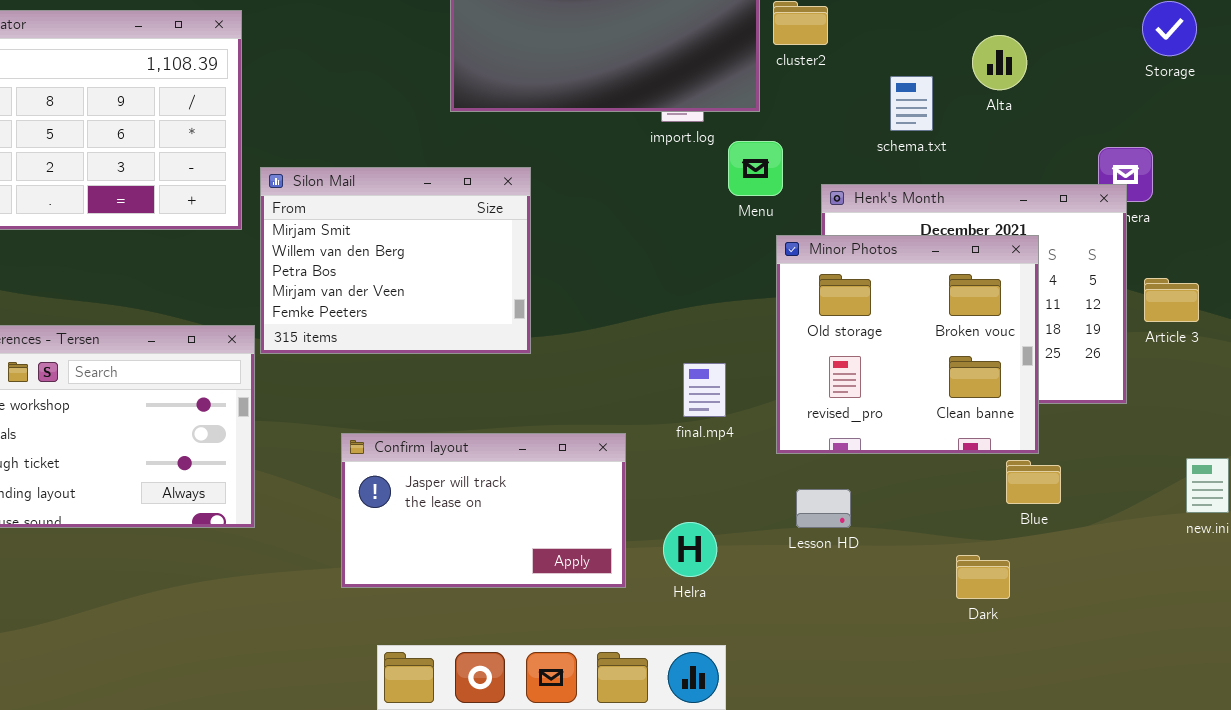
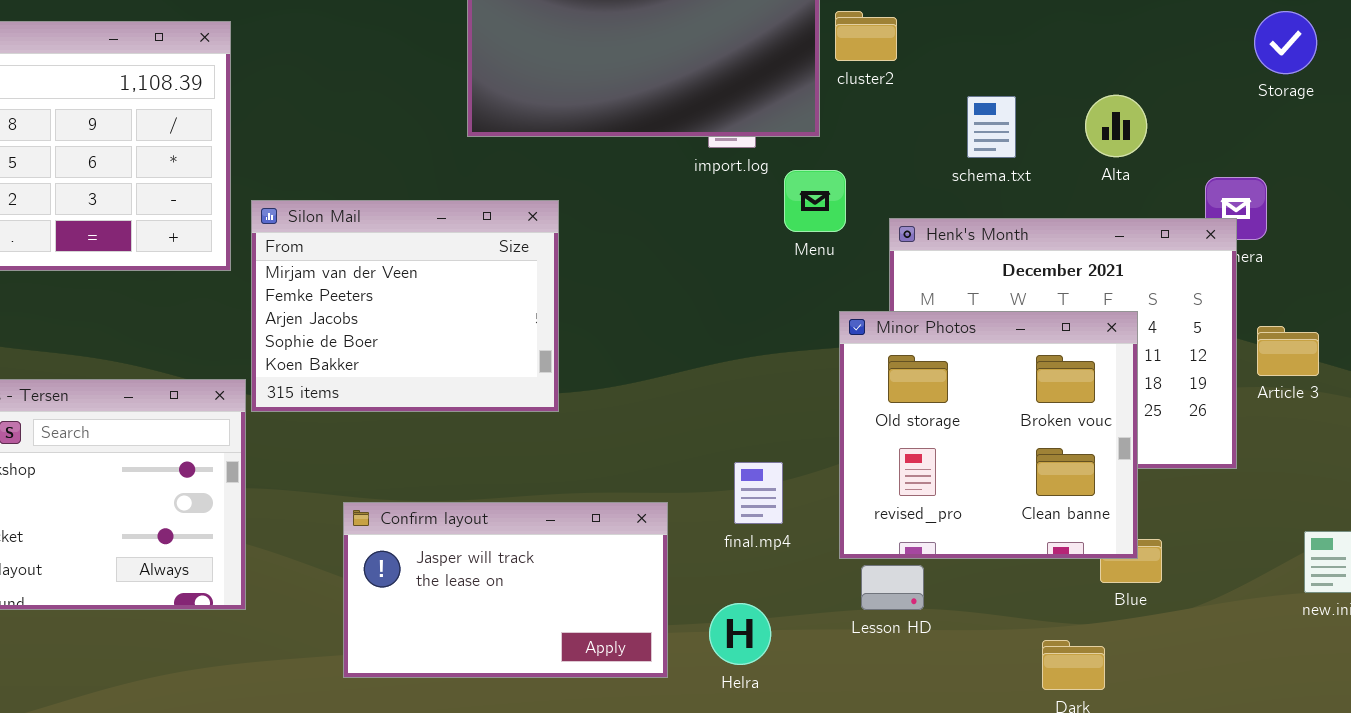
Alta: [972,35,1027,90] -> [1085,95,1147,157], moved
Silon Mail: [260,167,531,354] -> [251,200,559,412], scrolled down 3 rows
Minor Photos: [776,235,1039,454] -> [839,311,1138,559], moved
final.mp4: [683,363,726,417] -> [734,462,783,524], moved

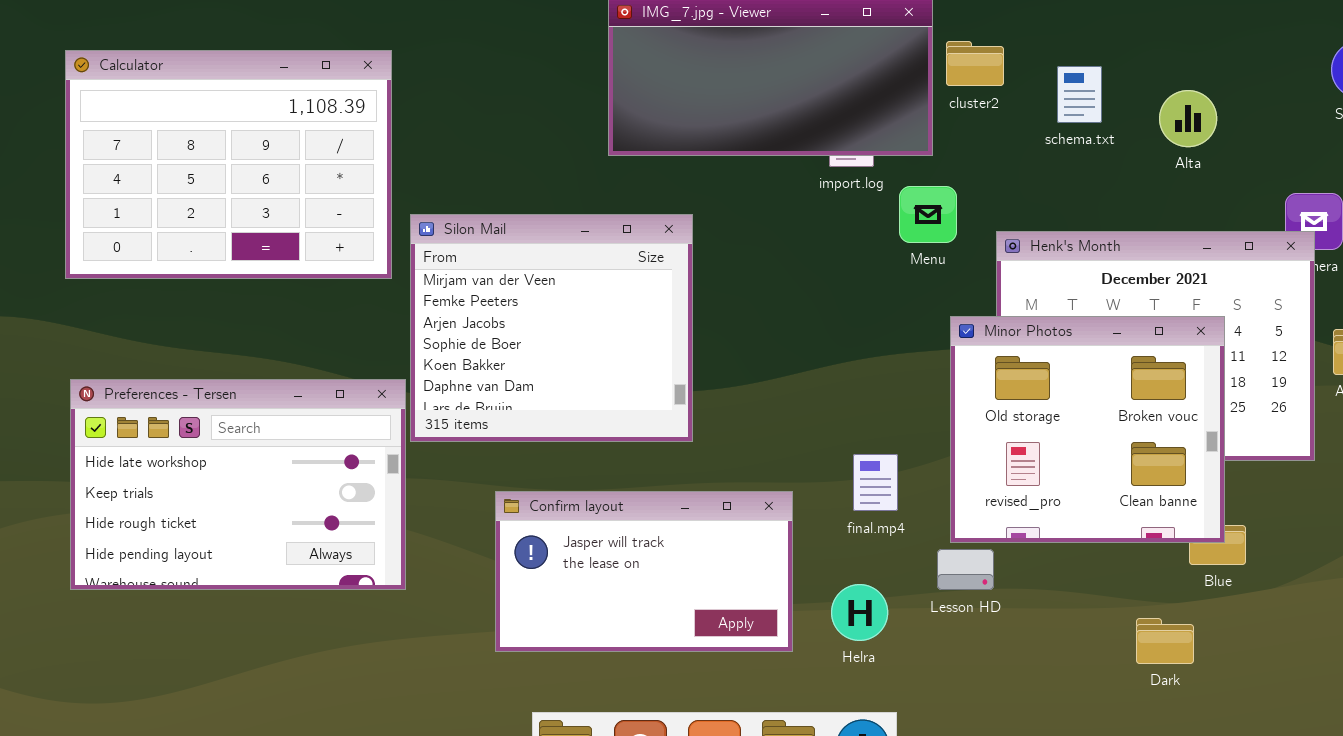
Alta: [1085,95,1147,157] -> [1159,90,1217,147], moved
schema.txt: [967,96,1016,158] -> [1057,66,1102,123], moved
Silon Mail: [251,200,559,412] -> [410,214,693,442], resized
Lesson HD: [861,565,924,610] -> [937,549,994,590], moved

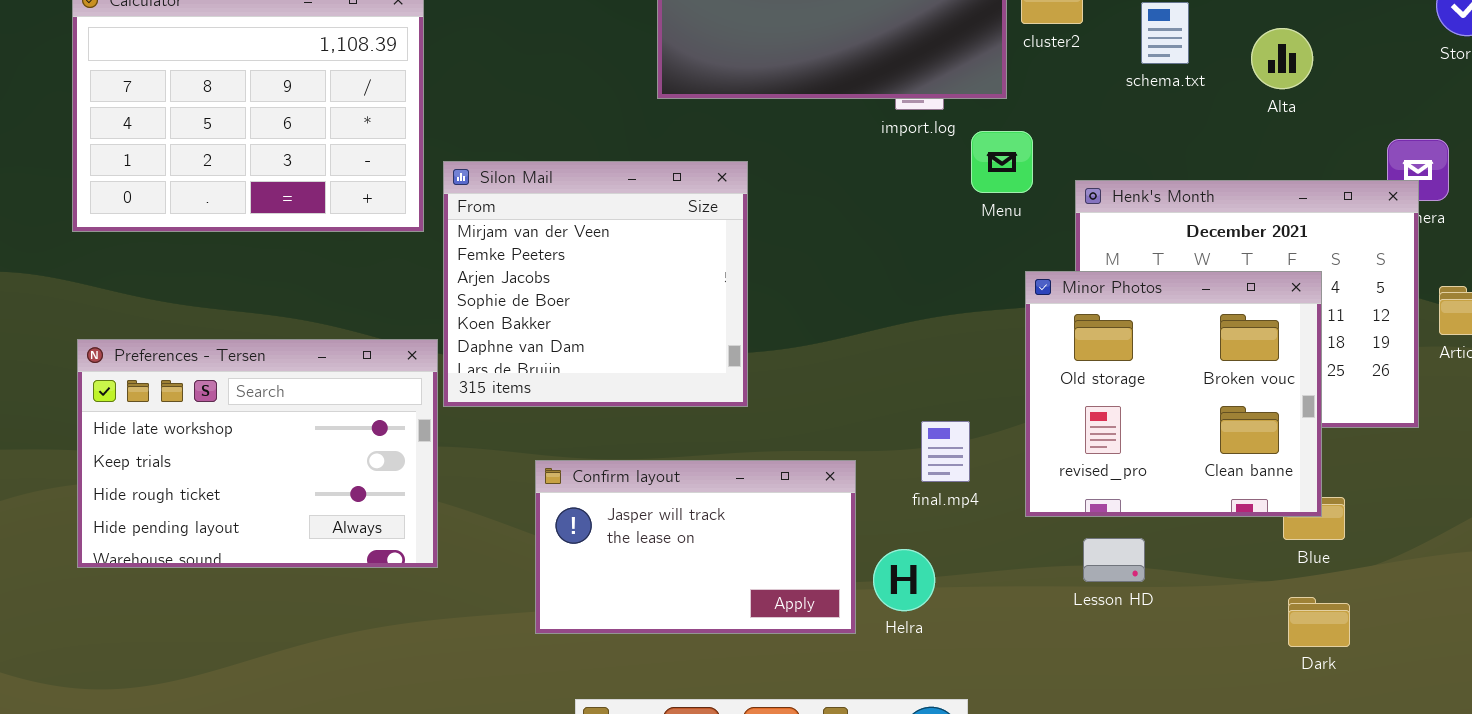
Lesson HD: [937,549,994,590] -> [1083,538,1145,582], moved
Helra: [831,584,888,641] -> [873,549,935,611], moved
Dark: [1136,618,1194,664] -> [1288,597,1350,647], moved

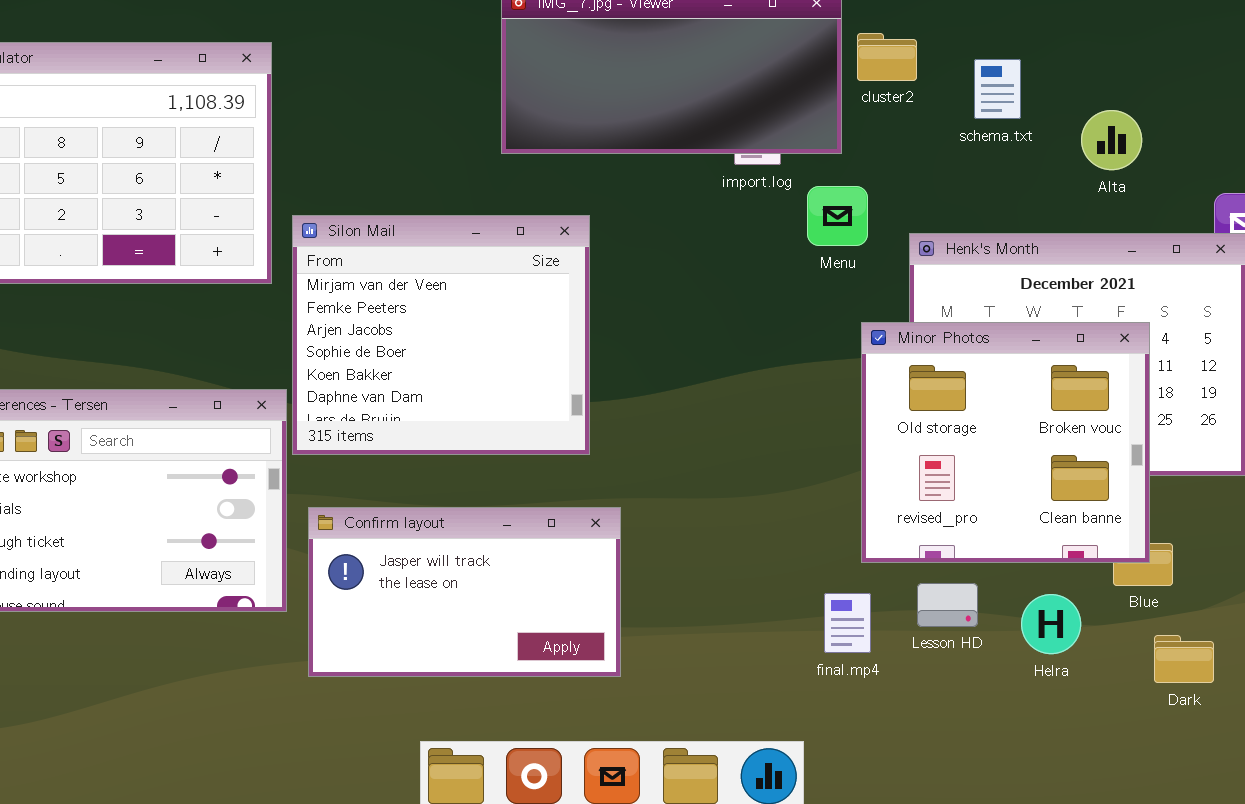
Alta: [1251,28,1313,89] -> [1081,110,1142,170], moved
final.mp4: [921,421,970,482] -> [824,593,871,653], moved
Confirm layout: [535,460,856,634] -> [308,507,621,677], moved
Helra: [873,549,935,611] -> [1021,594,1081,654], moved
Dark: [1288,597,1350,647] -> [1154,635,1214,683], moved

